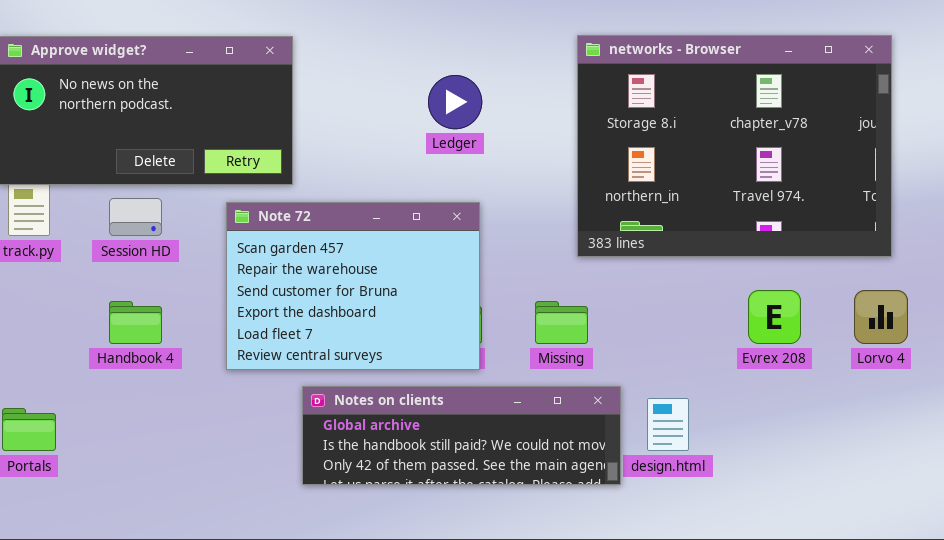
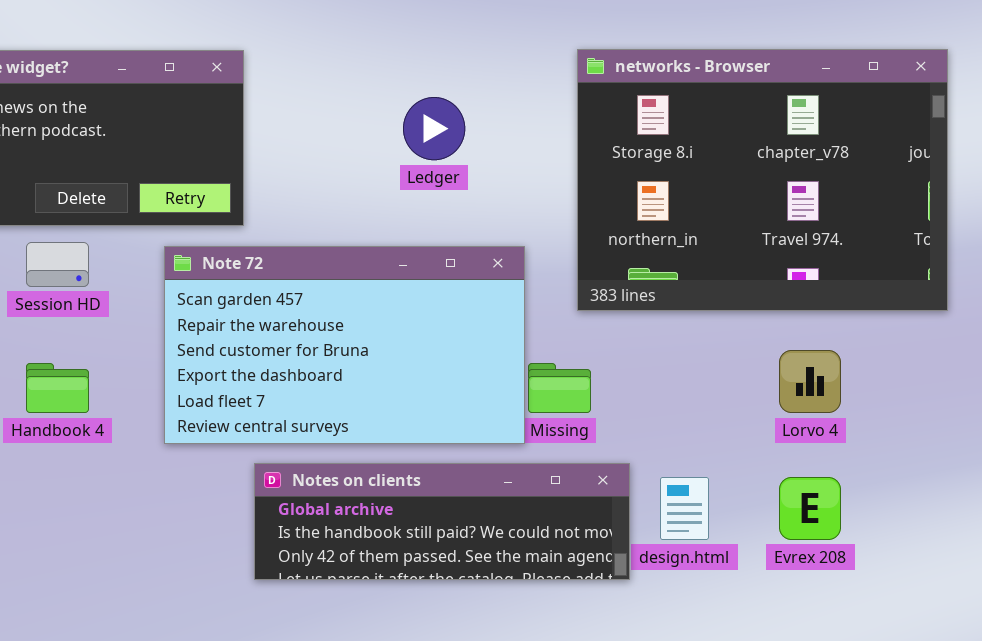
Note 72: [226,202,480,370] -> [164,246,525,444], resized
Evrex 208: [748,290,801,344] -> [779,477,841,540], moved
Lorvo 4: [854,290,908,344] -> [779,350,841,413], moved

